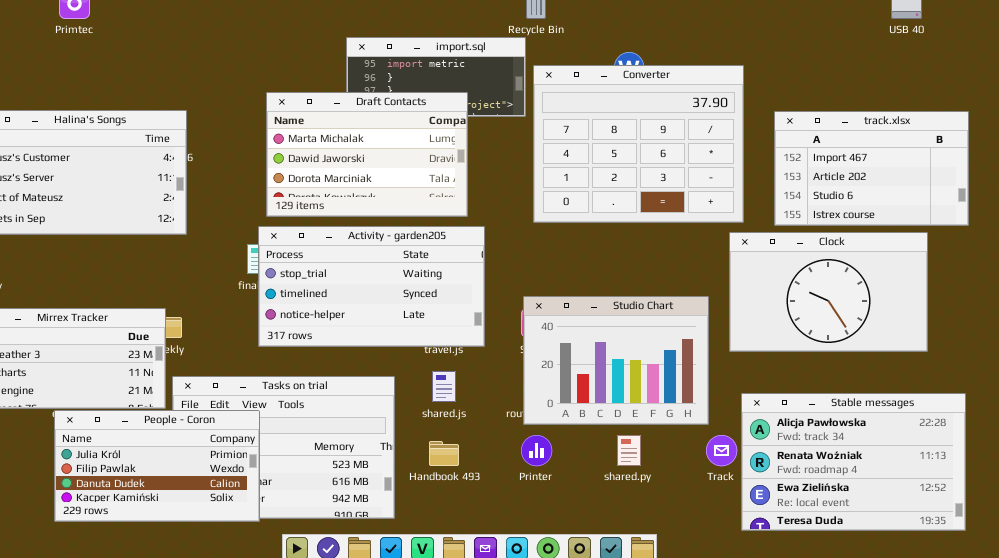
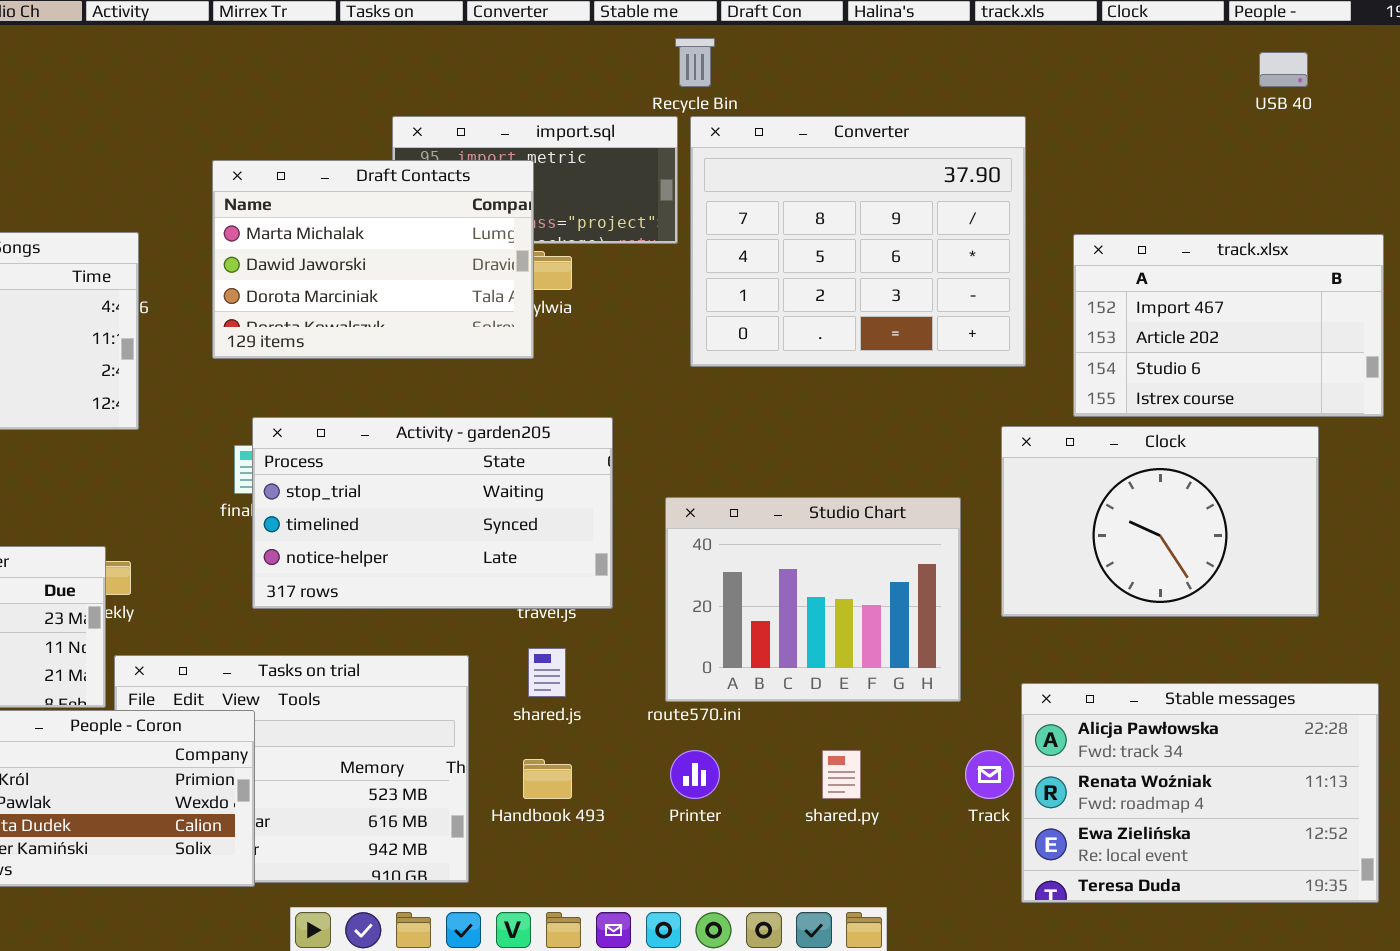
Converter: [533,65,744,223] -> [690,116,1026,367], moved
Draft Contacts: [266,92,468,217] -> [212,160,534,359], moved
Studio Chart: [523,296,709,425] -> [665,497,961,702], moved

